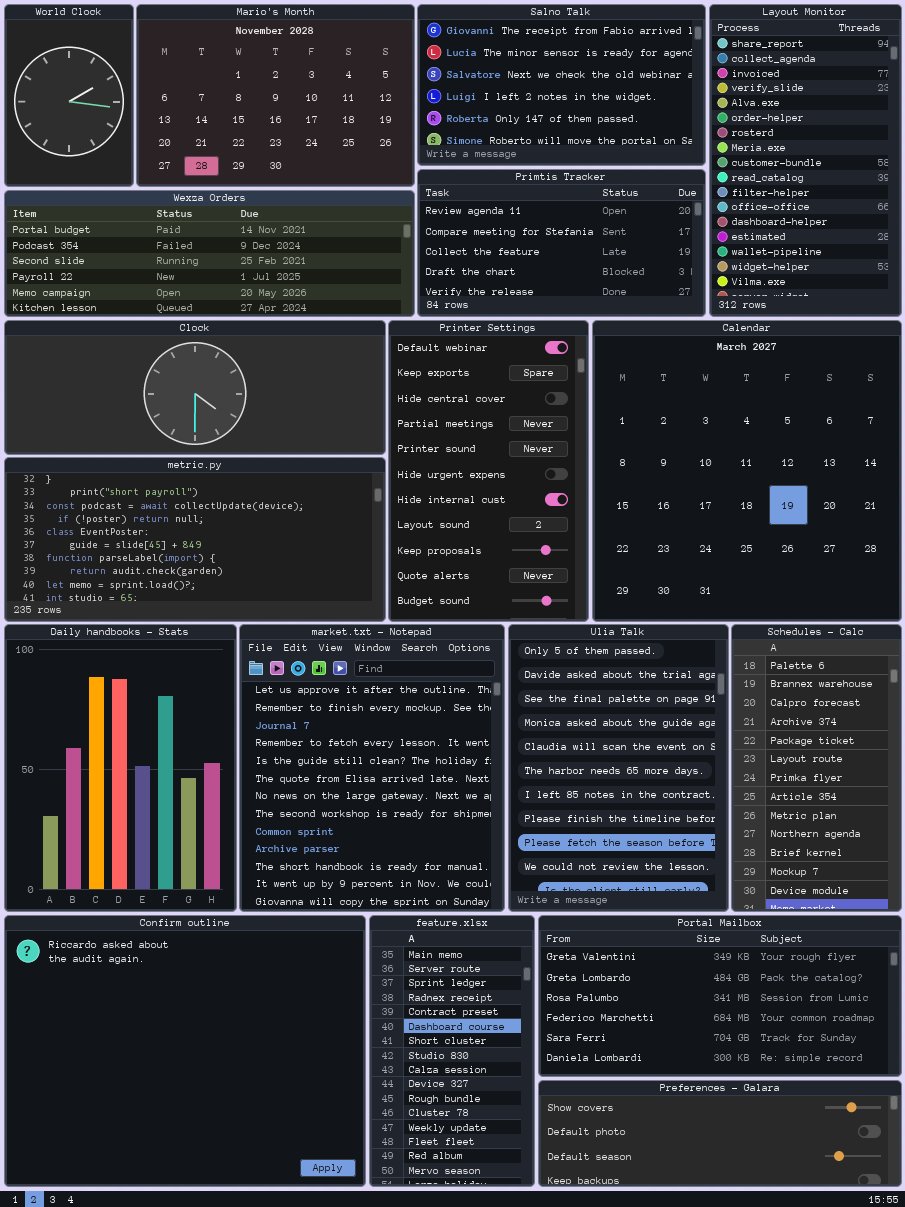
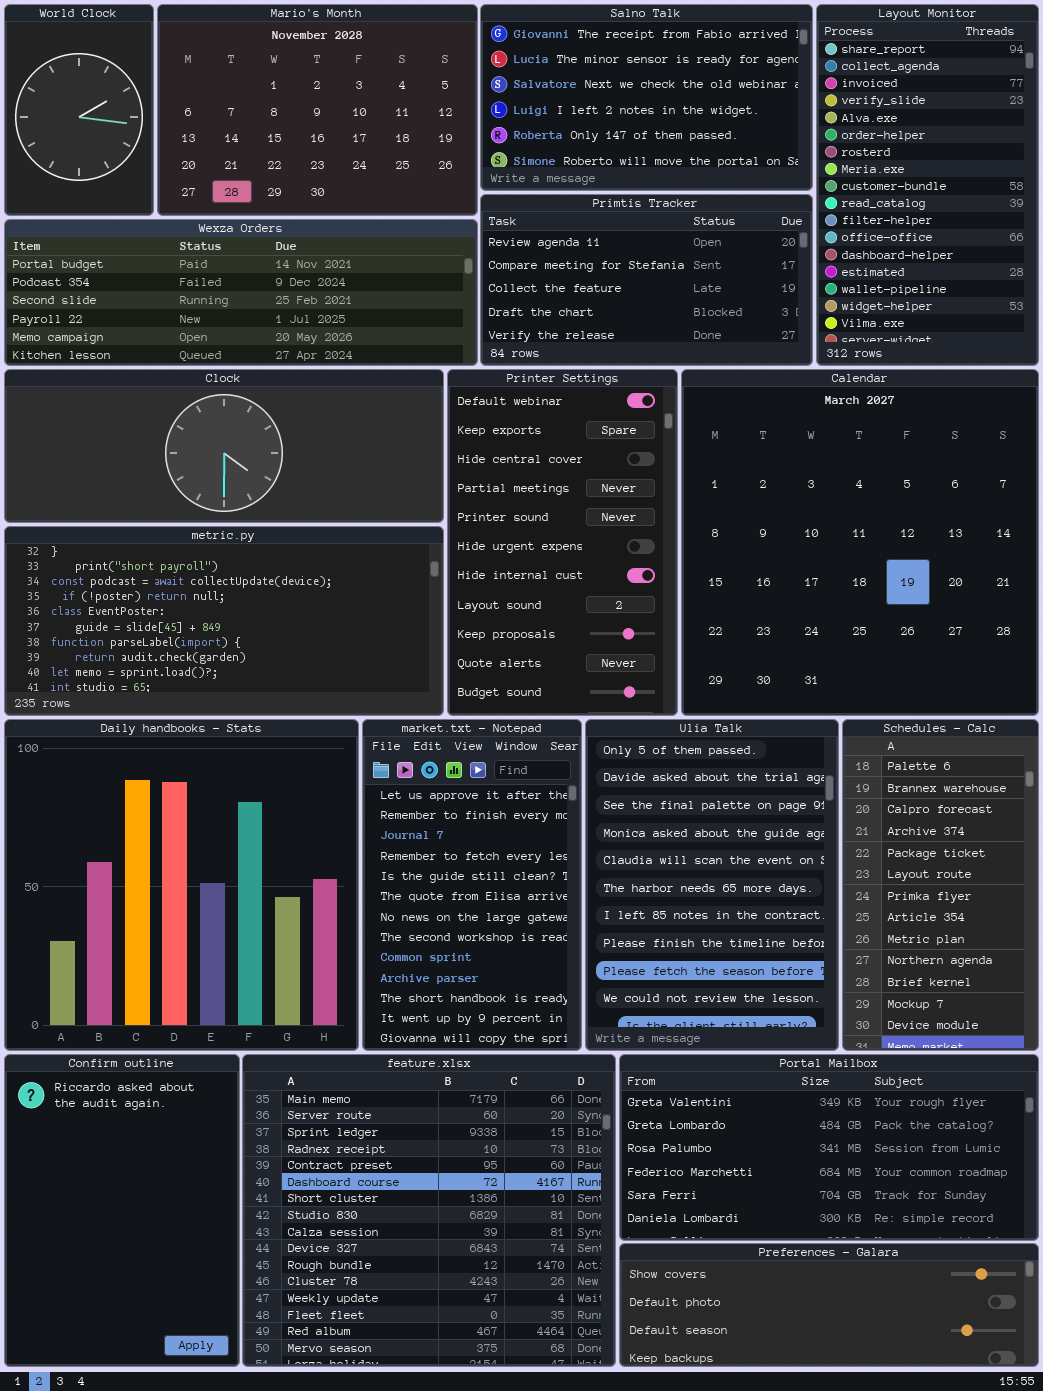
Daily handbooks - Stats: [4,624,237,912] -> [4,719,359,1051], resized
market.txt - Notepad: [239,624,505,912] -> [362,719,582,1051], resized
Confirm outline: [4,915,366,1187] -> [4,1054,240,1367], resized
feature.xlsx: [369,915,535,1187] -> [242,1054,616,1367], resized

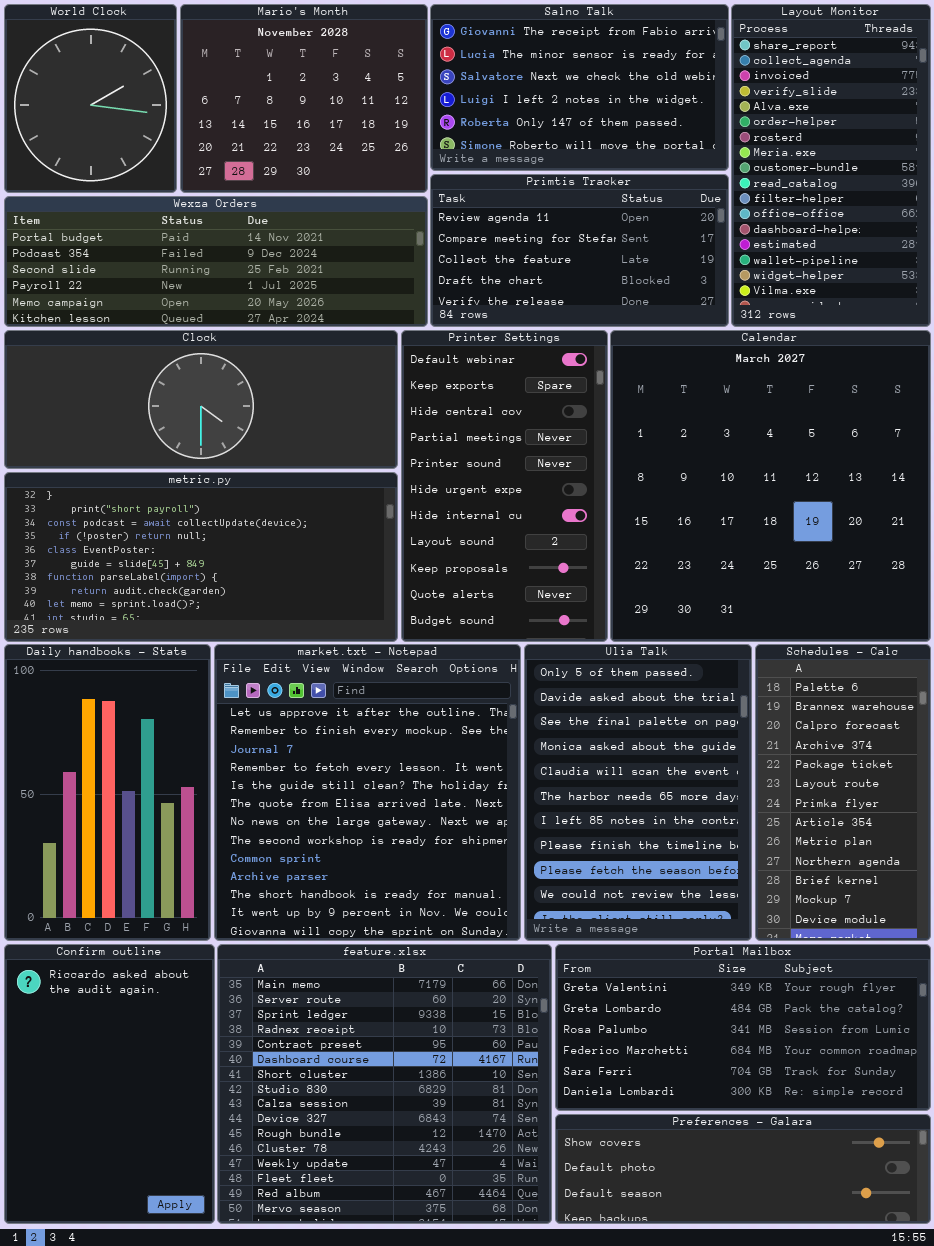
World Clock: [4,4,154,216] -> [4,4,177,193], resized
Mario's Month: [157,4,478,216] -> [180,4,428,193], resized
Daily handbooks - Stats: [4,719,359,1051] -> [4,644,211,941], resized
market.txt - Notepad: [362,719,582,1051] -> [214,644,521,941], resized

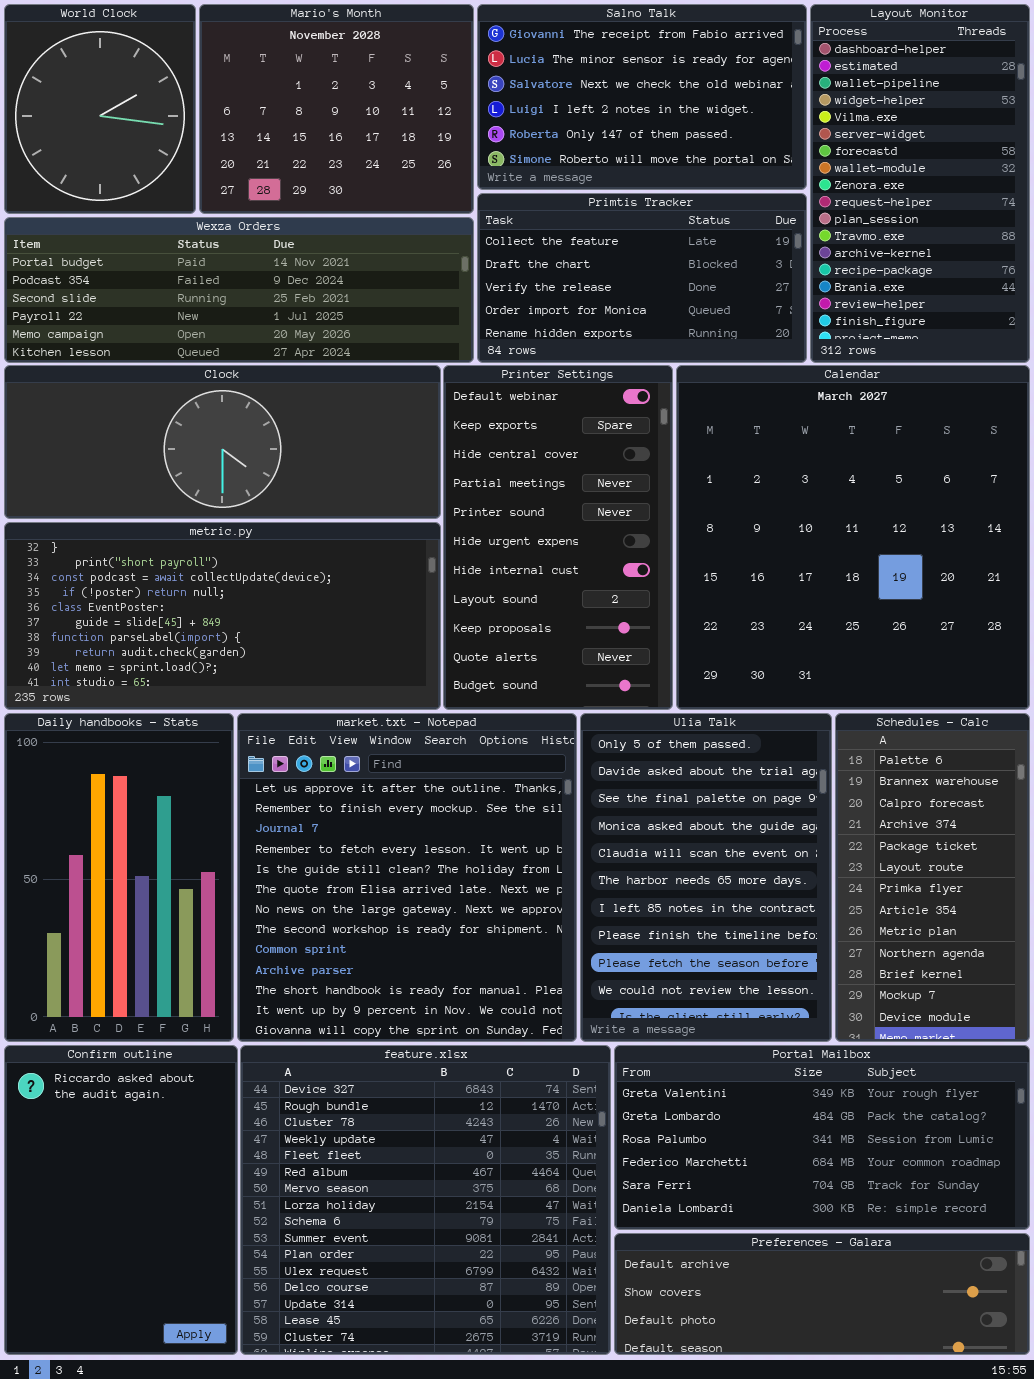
Layout Monitor: [731,4,931,327] -> [810,4,1030,363], scrolled down 12 rows
Primtis Tracker: [430,174,729,327] -> [477,193,807,363], scrolled down 2 rows
feature.xlsx: [217,944,552,1224] -> [240,1045,611,1355], scrolled down 9 rows
Preferences - Galara: [555,1114,931,1224] -> [614,1233,1030,1355], scrolled up 1 row

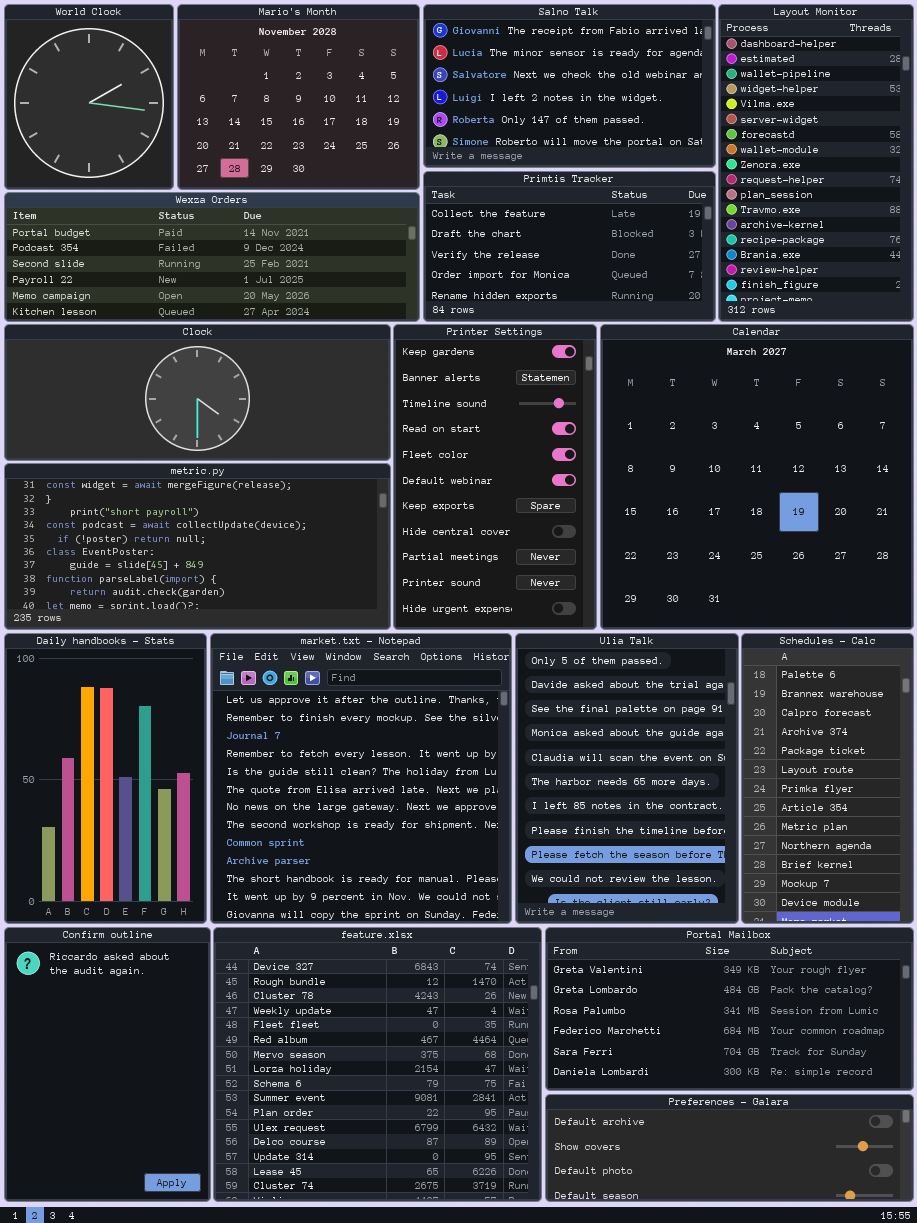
Printer Settings: [443,365,673,710] -> [393,324,597,630], scrolled up 5 rows
metric.py: [4,522,441,710] -> [4,463,391,630], scrolled up 1 row

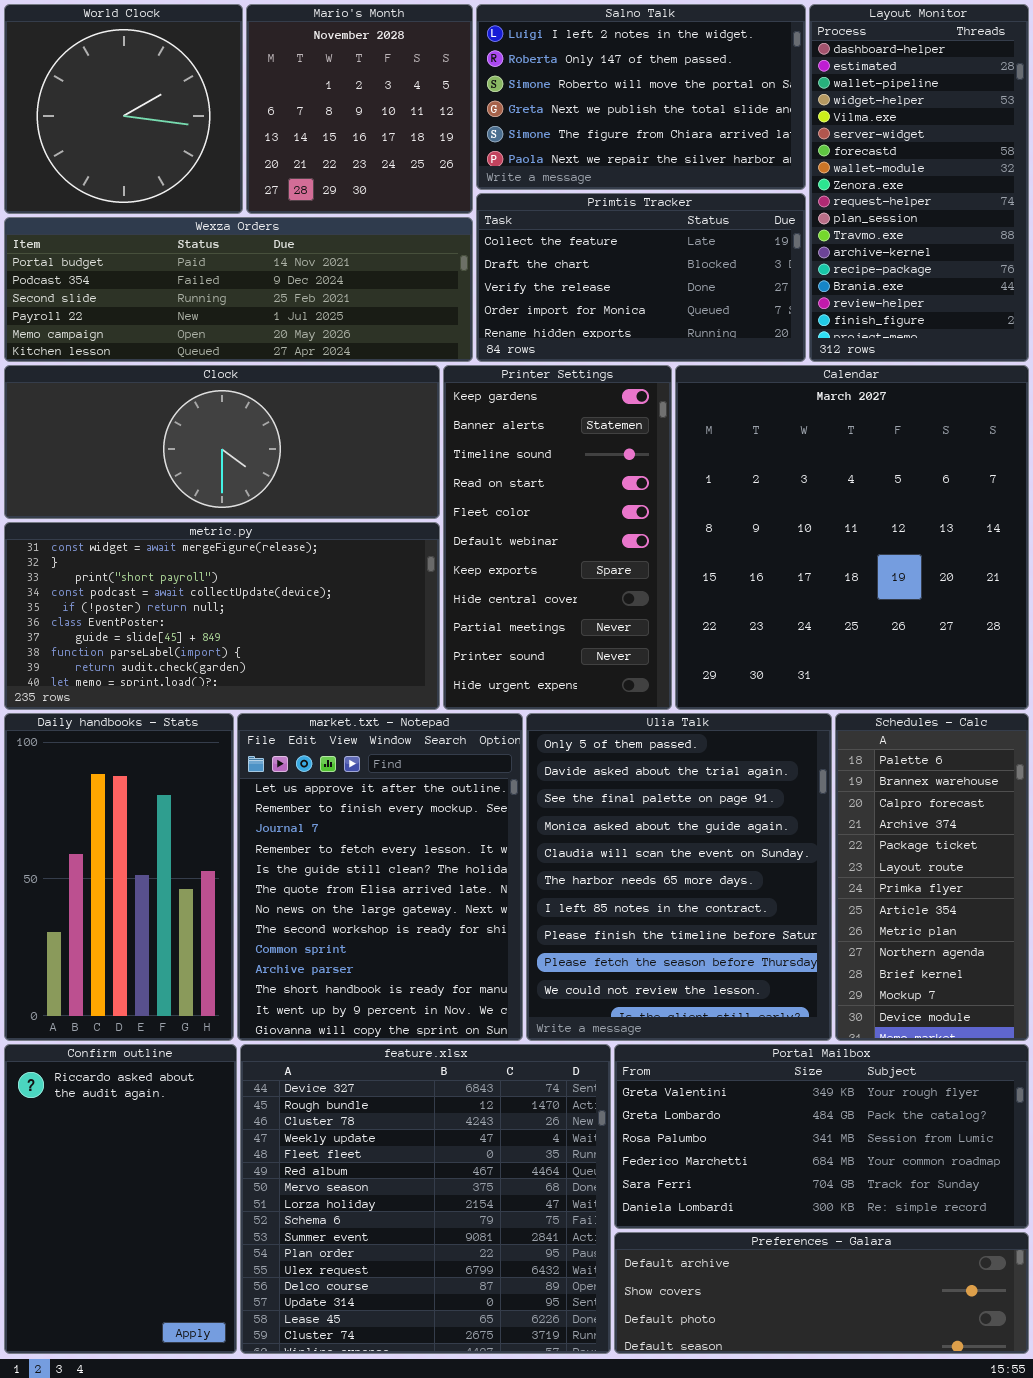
World Clock: [4,4,174,190] -> [4,4,243,214], resized
Mario's Month: [177,4,420,190] -> [246,4,473,214], resized
Salno Talk: [423,4,716,168] -> [476,4,806,190], scrolled down 3 rows
market.txt - Notepad: [210,633,512,924] -> [237,713,523,1041], resized
Ulia Talk: [515,633,739,924] -> [526,713,832,1041], resized

